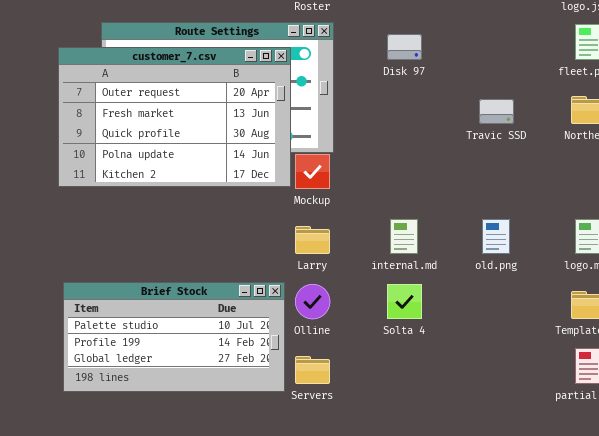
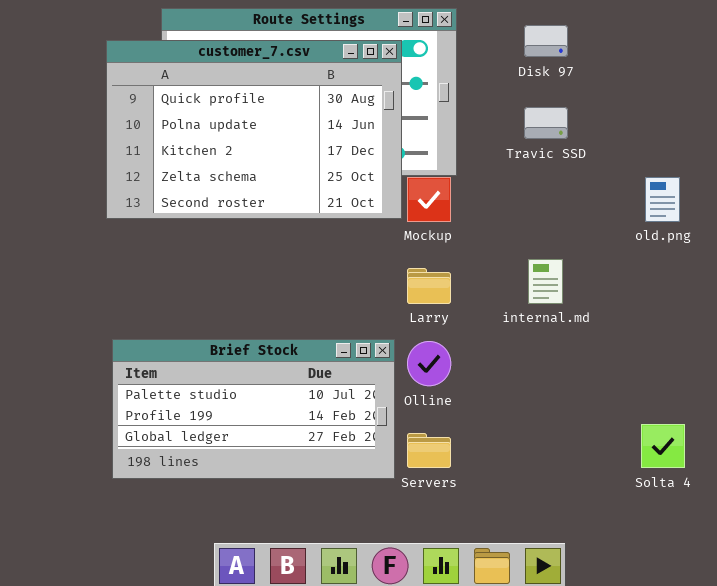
customer_7.csv: [58,47,291,187] -> [106,40,402,219], scrolled down 2 rows
Travic SSD: [479,99,514,124] -> [524,107,568,139], moved
old.png: [482,219,510,254] -> [645,177,680,222], moved
Solta 4: [387,284,422,319] -> [641,424,685,468], moved

